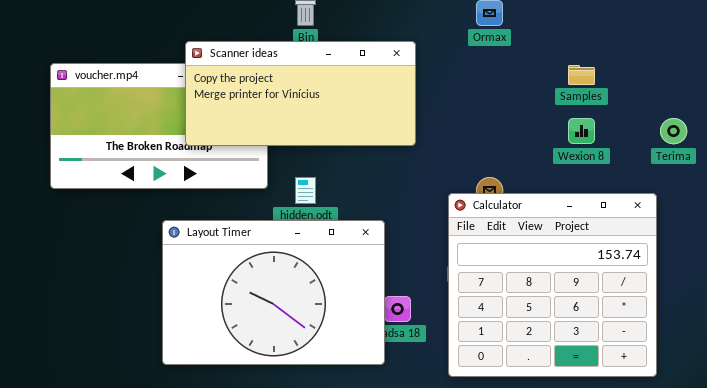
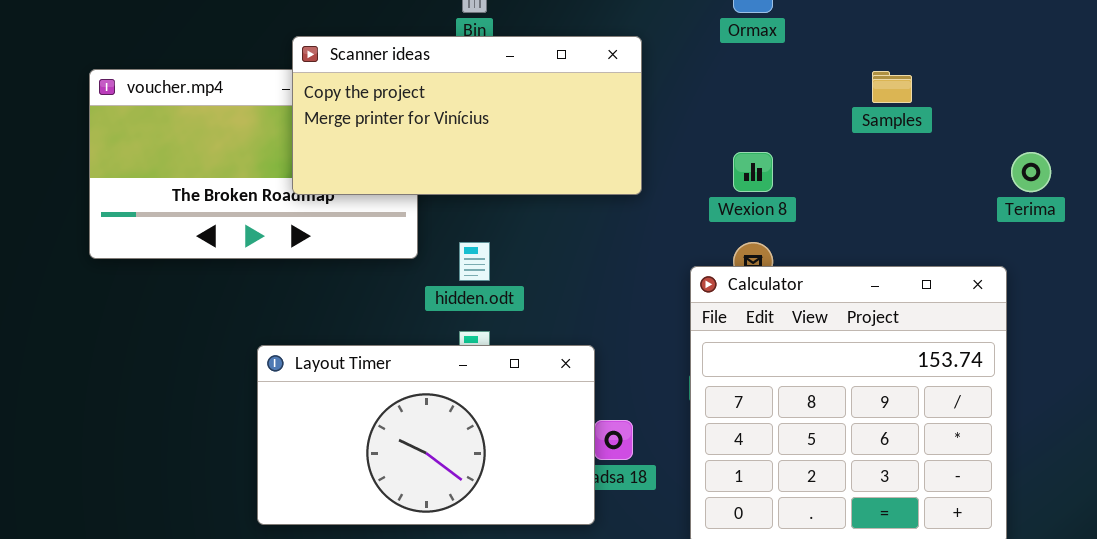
Wexion 8: [568,118,595,144] -> [733,152,773,192], moved
Layout Timer: [162,220,385,365] -> [257,345,595,525], resized

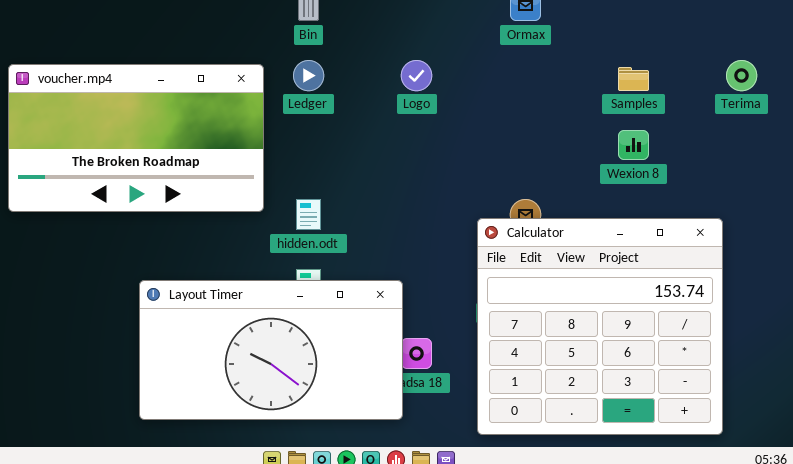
Scanner ideas: [292,36,642,195] -> none, closed
Wexion 8: [733,152,773,192] -> [618,130,649,160], moved
Terima: [1011,152,1051,192] -> [726,60,757,91], moved

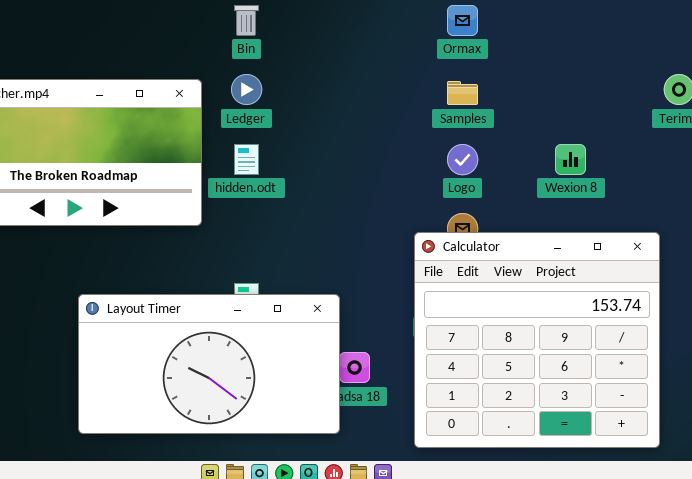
Logo: [401,60,432,91] -> [447,144,478,175], moved
Samples: [618,67,649,91] -> [447,81,478,105], moved
hidden.odt: [296,199,321,230] -> [234,144,259,175], moved

